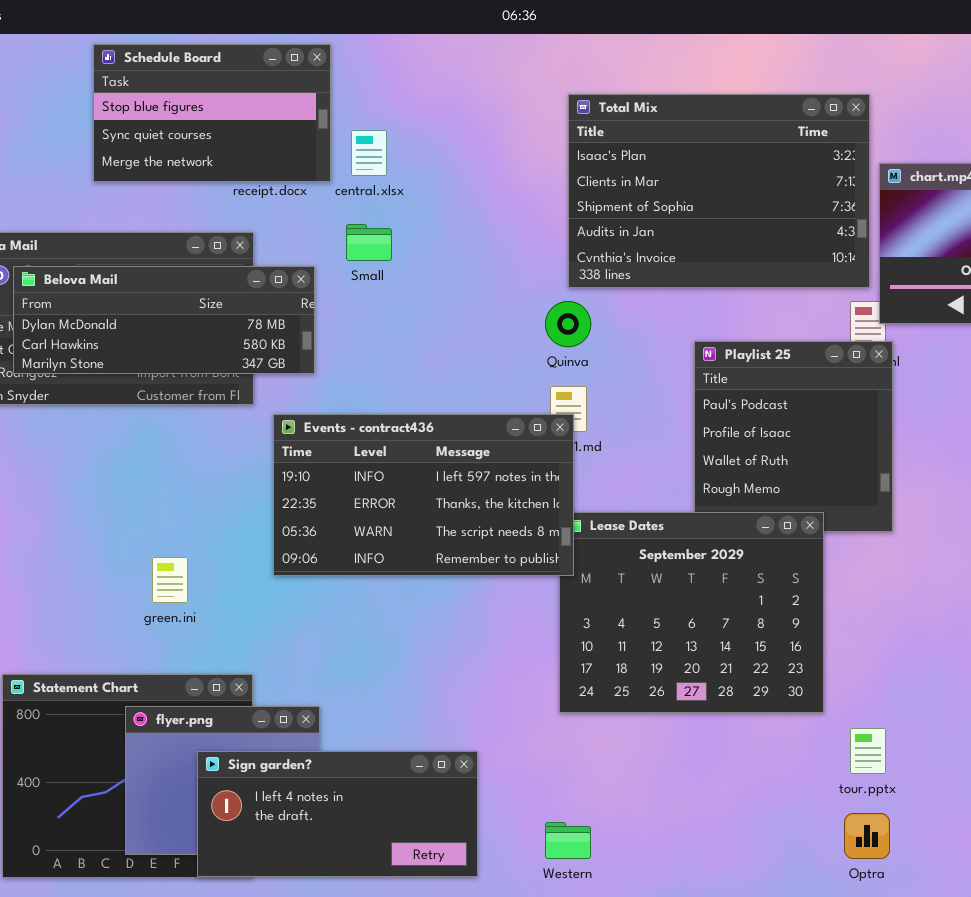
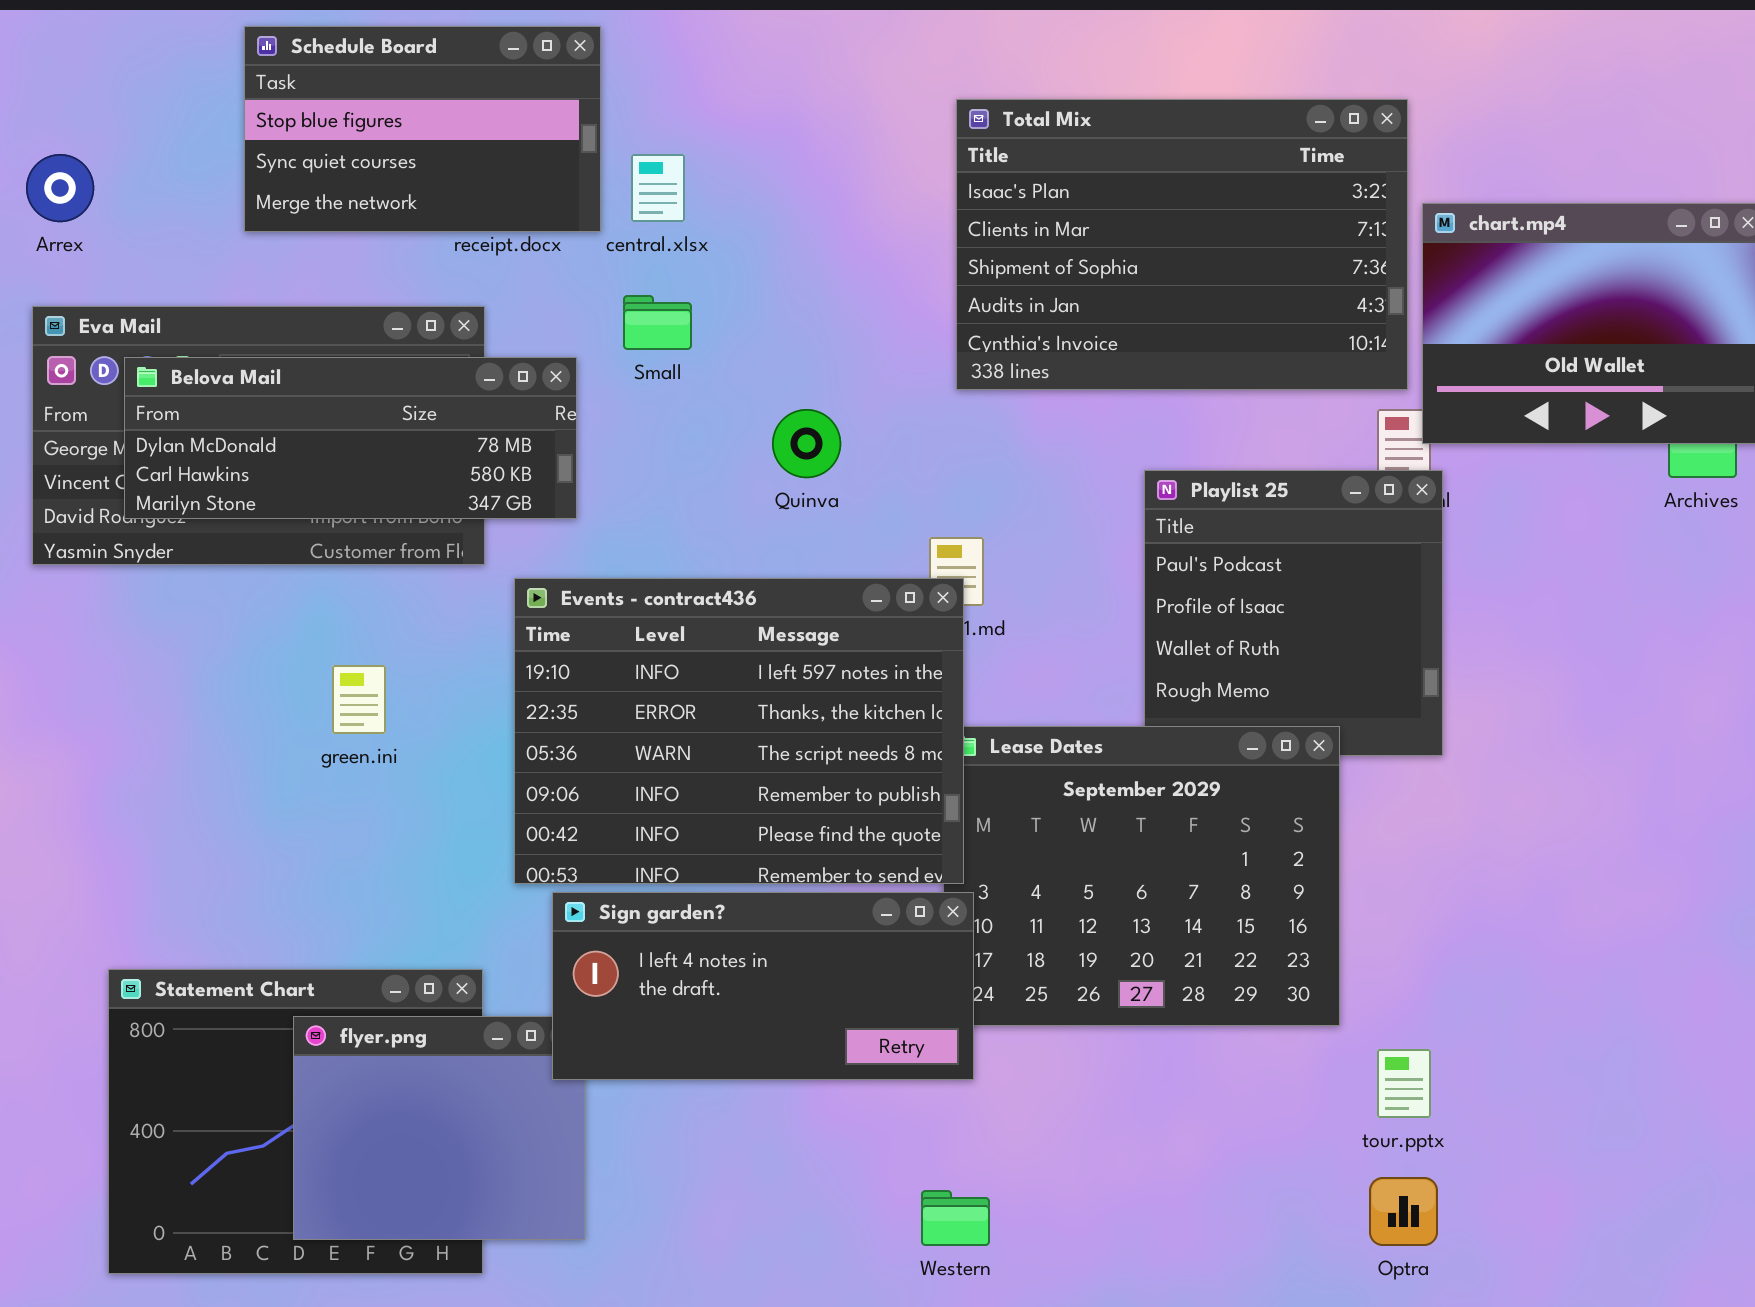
Quinva: [545,301,591,347] -> [772,409,841,478], moved
Events - contract436: [273,414,574,576] -> [514,578,964,884], resized
green.ini: [152,557,188,603] -> [332,665,386,734], moved
Sign garden?: [197,751,478,877] -> [552,892,974,1080], moved

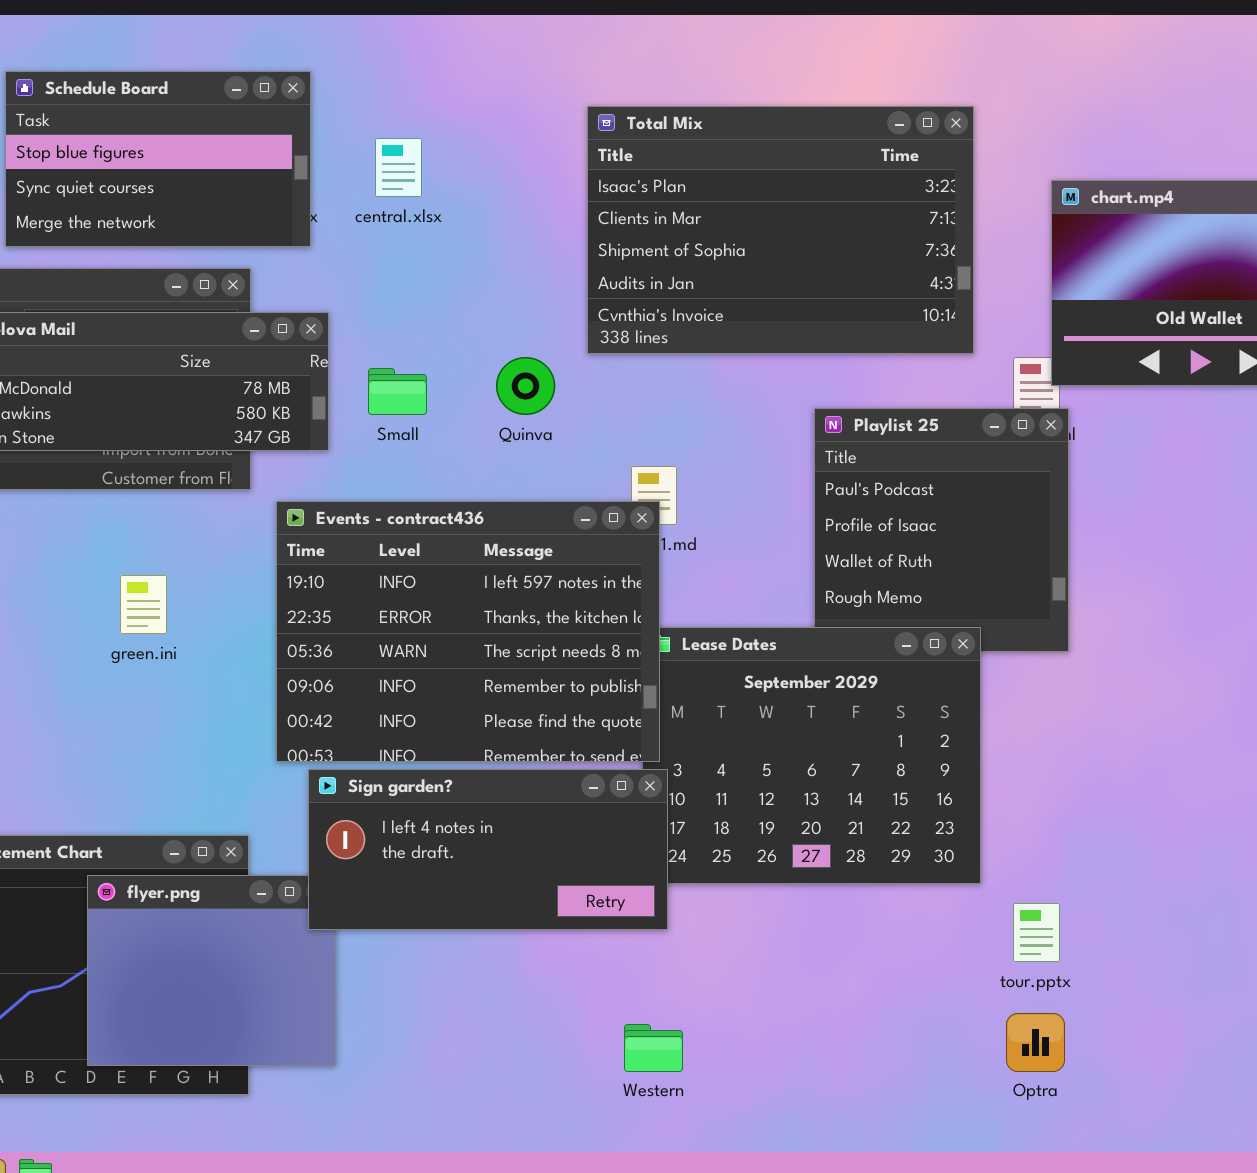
Schedule Board: [244,26,601,232] -> [5,71,311,247], moved
Total Mix: [956,99,1408,390] -> [587,106,974,354], moved
Small: [623,295,692,350] -> [368,368,427,415], moved

